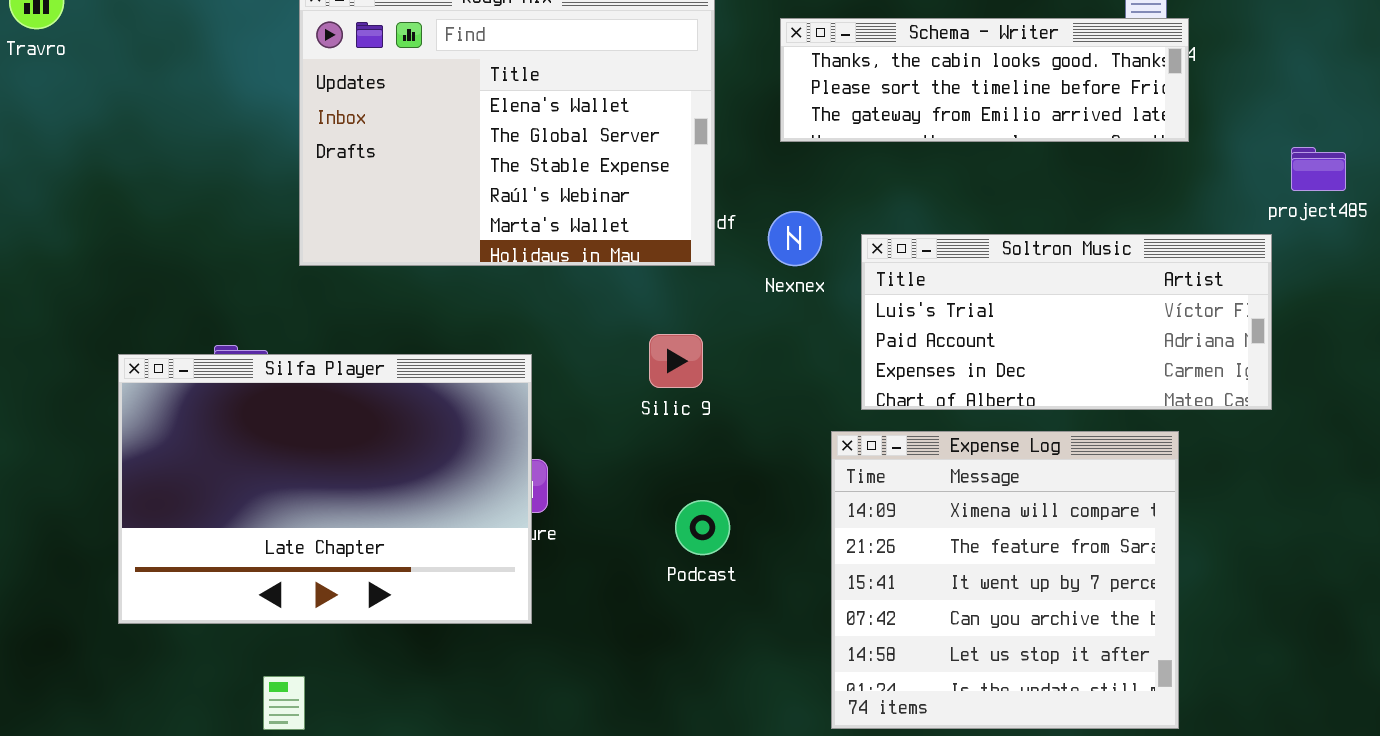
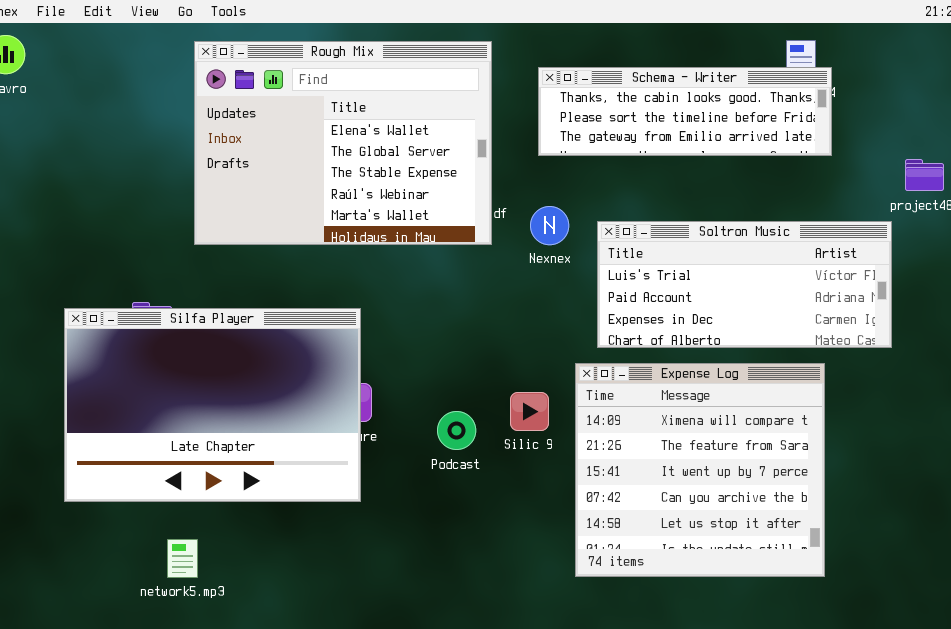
Silic 9: [649,334,703,388] -> [510,392,549,431], moved
Podcast: [675,500,730,555] -> [437,411,476,450], moved

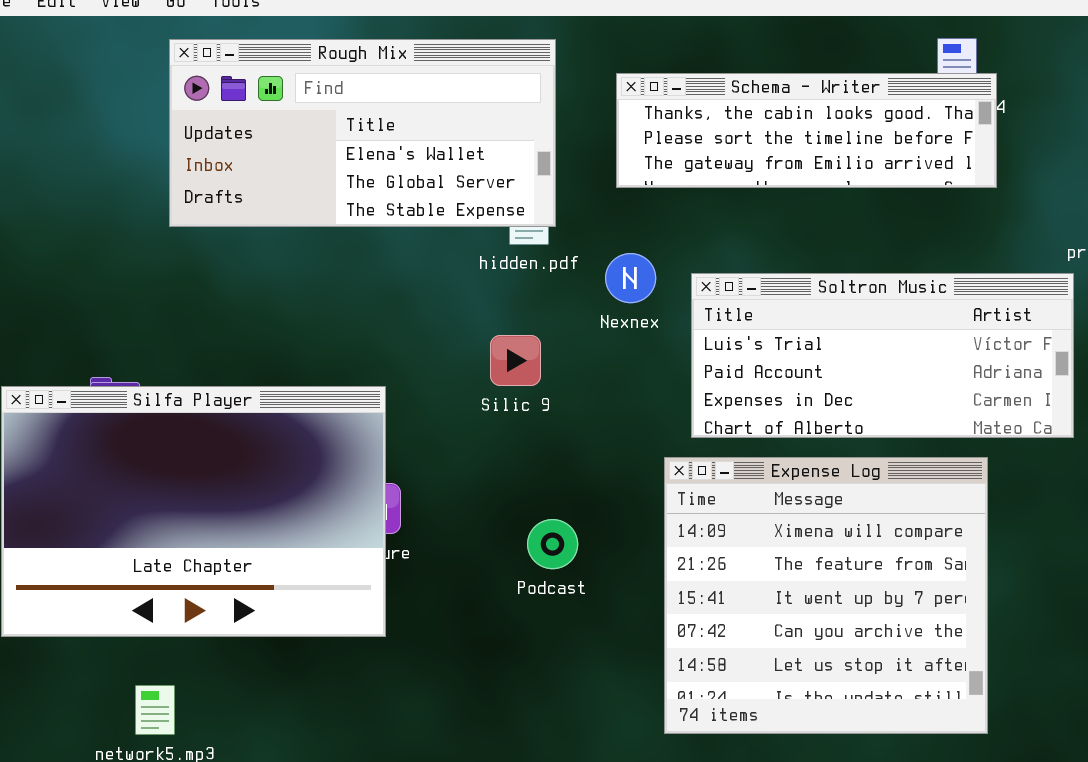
Rough Mix: [194,41,492,245] -> [169,39,556,227], resized
Silic 9: [510,392,549,431] -> [490,335,541,386], moved
Podcast: [437,411,476,450] -> [527,519,578,569], moved

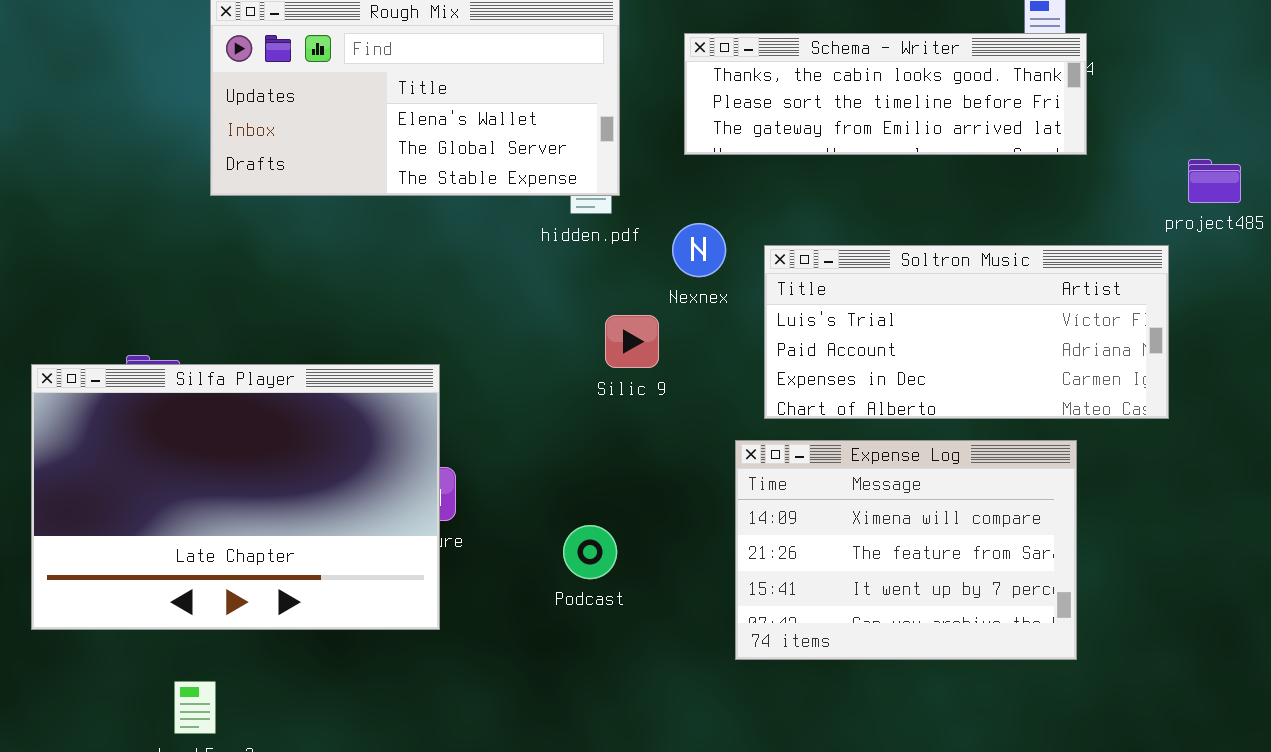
Silic 9: [490,335,541,386] -> [605,315,659,368], moved
Expense Log: [664,457,988,734] -> [735,440,1077,660], resized
Podcast: [527,519,578,569] -> [563,525,617,579], moved

